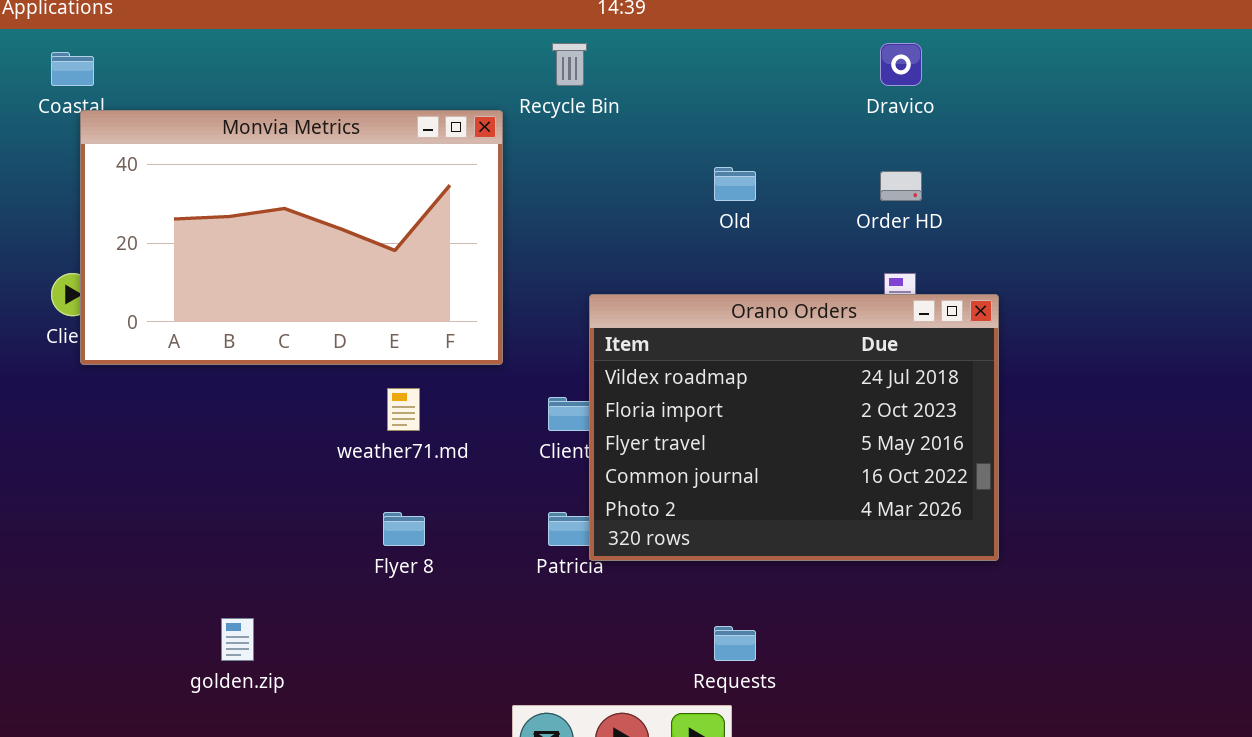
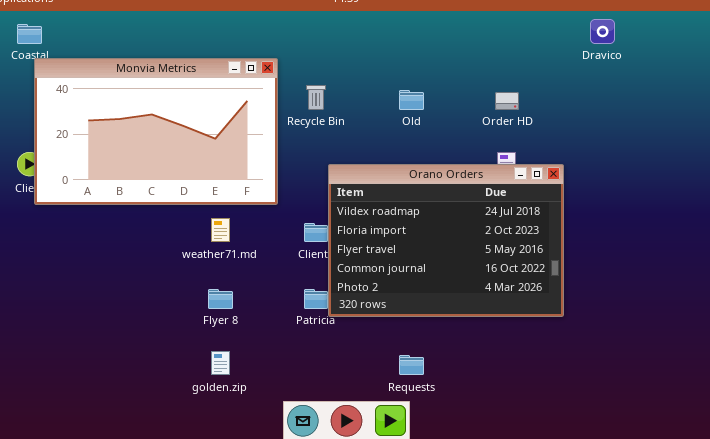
Recycle Bin: [552,43,587,86] -> [306,85,326,110], moved
Dravico: [880,43,922,86] -> [590,19,615,44], moved
golden.zip: [221,618,254,661] -> [211,351,230,375], moved

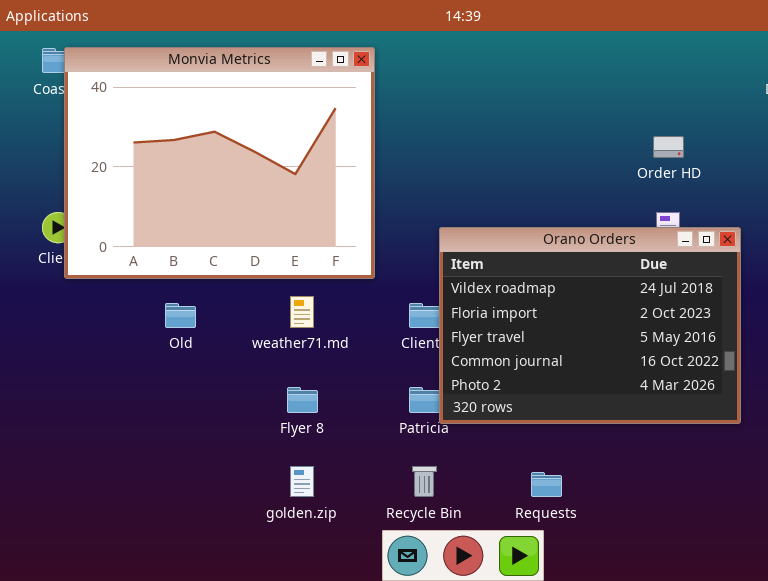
Monvia Metrics: [34,58,278,205] -> [64,47,375,279], resized
Recycle Bin: [306,85,326,110] -> [412,466,437,497], moved
Old: [399,90,424,110] -> [165,303,196,328], moved

